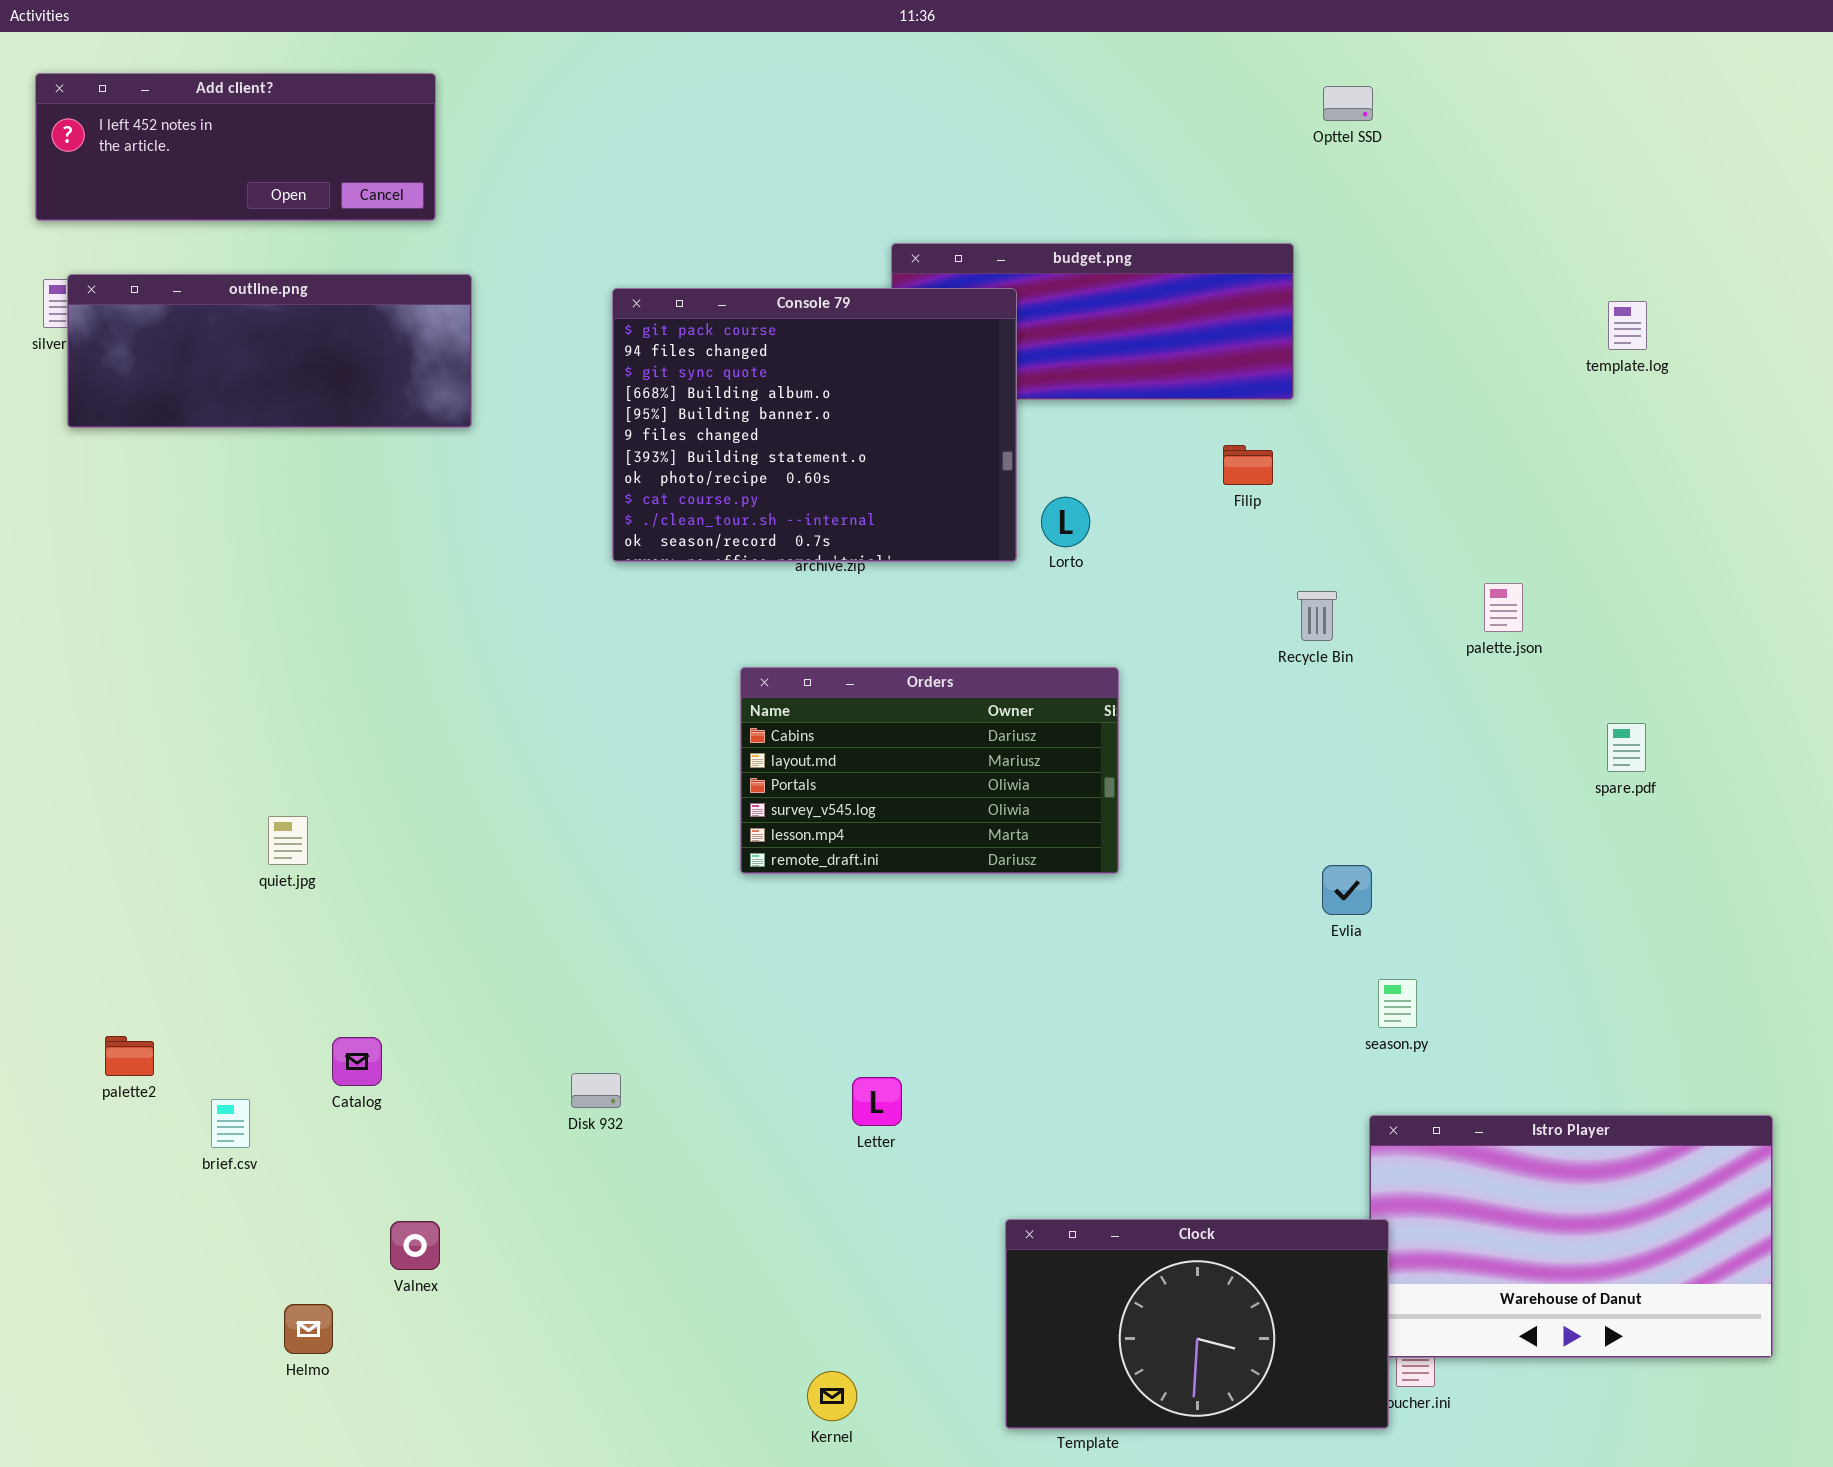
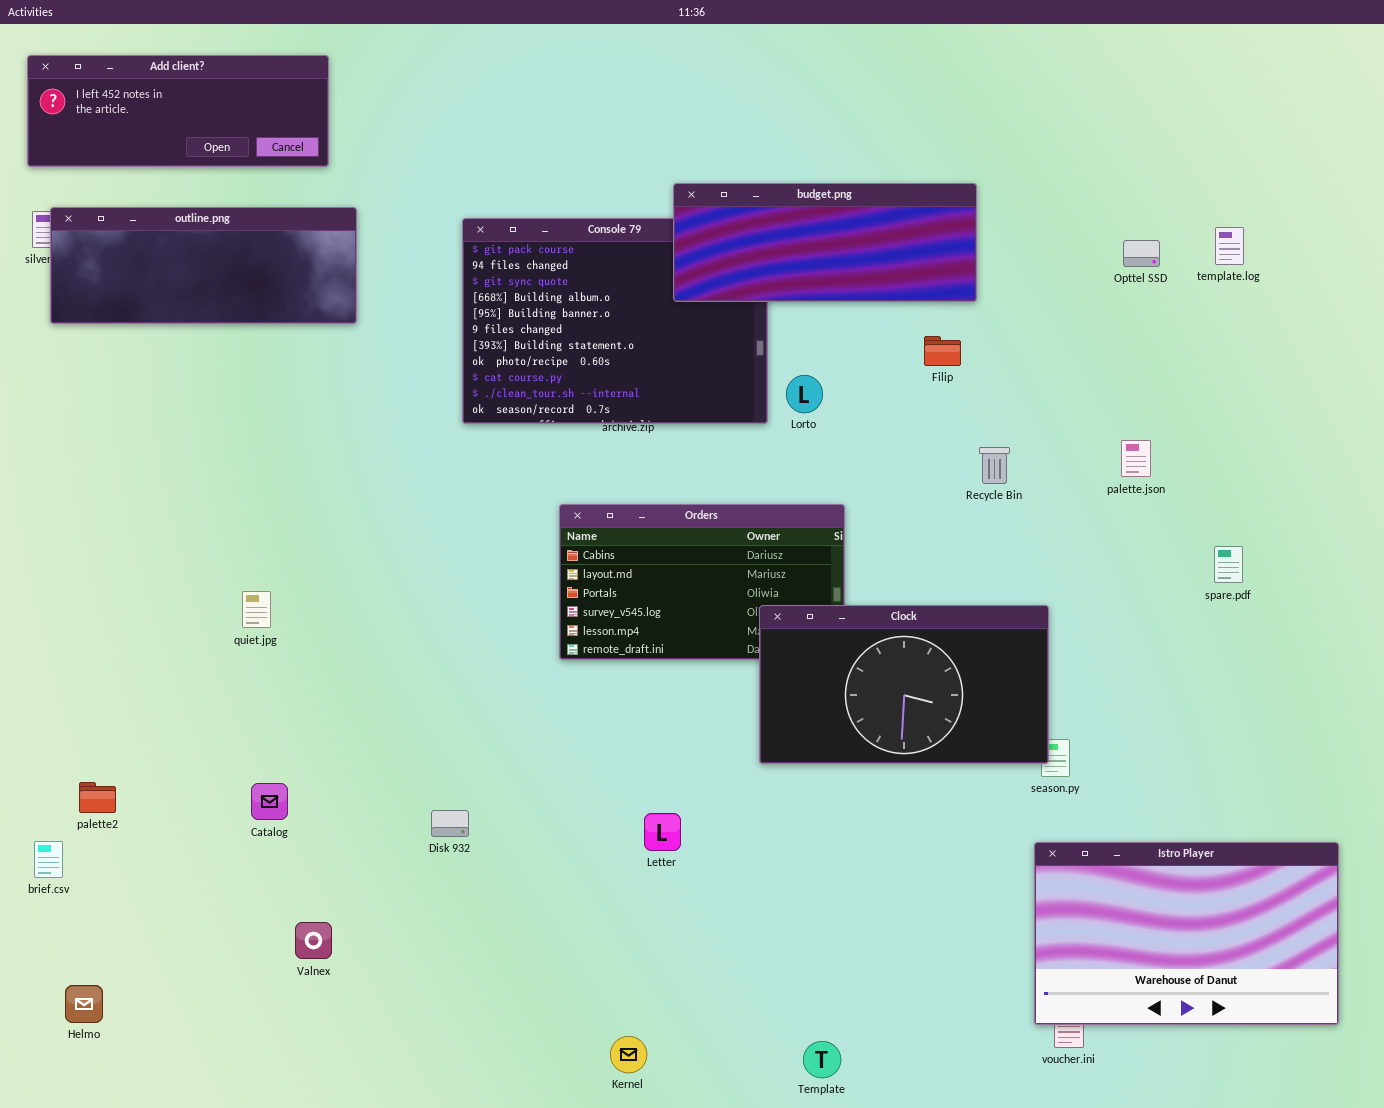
Opttel SSD: [1323,86,1373,121] -> [1123,240,1160,267], moved
budget.png: [891,243,1294,400] -> [673,183,977,302], raised
quiet.jpg: [268,816,308,865] -> [242,591,271,628], moved
brief.csv: [211,1099,250,1148] -> [34,841,63,878], moved
Clock: [1005,1219,1389,1429] -> [759,605,1049,764], moved
Helmo: [284,1304,333,1354] -> [65,985,103,1023], moved

